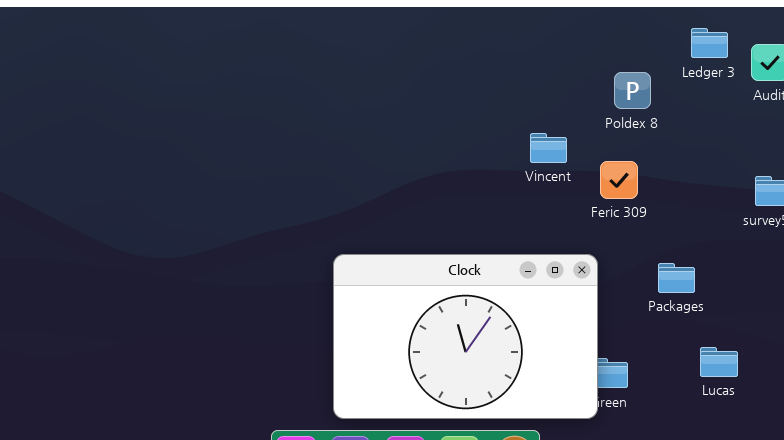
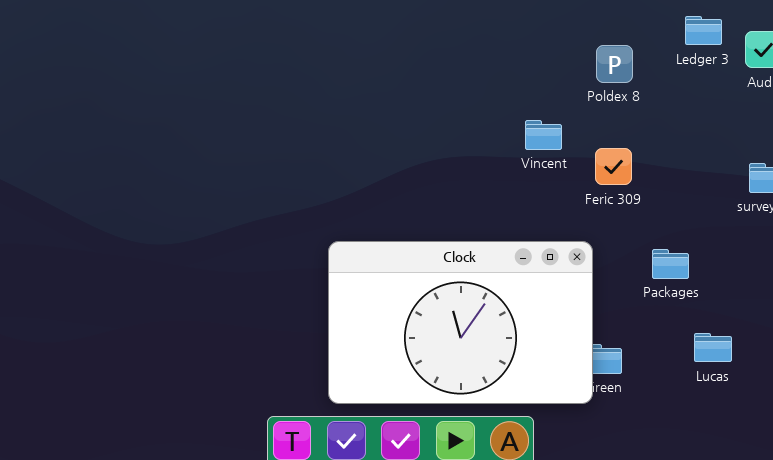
Poldex 8: [614,72,651,109] -> [596,45,633,83], moved

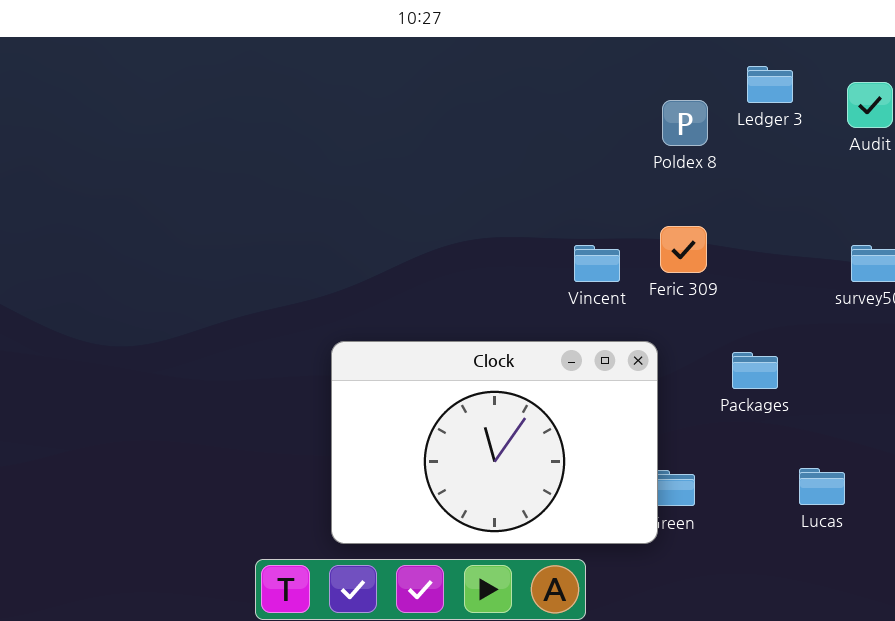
Ledger 3: [685,16,722,45] -> [747,66,793,103], moved
Vincent: [525,120,562,150] -> [574,245,620,282], moved
Lucas: [694,333,732,362] -> [799,468,845,505], moved

